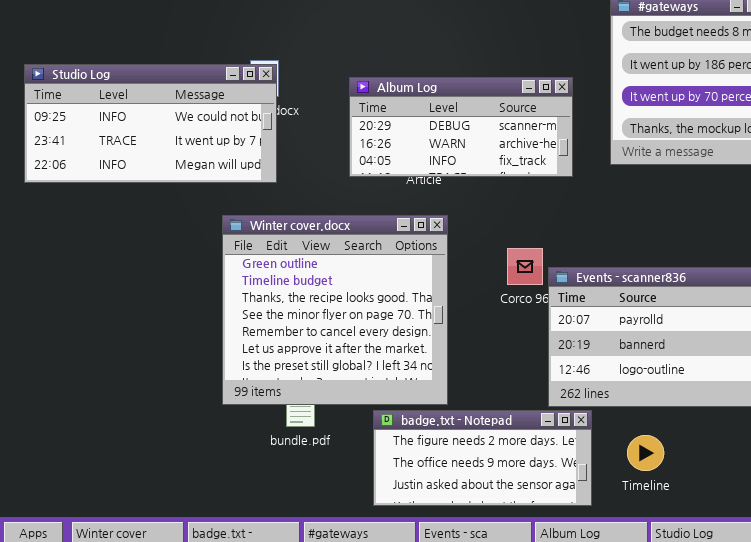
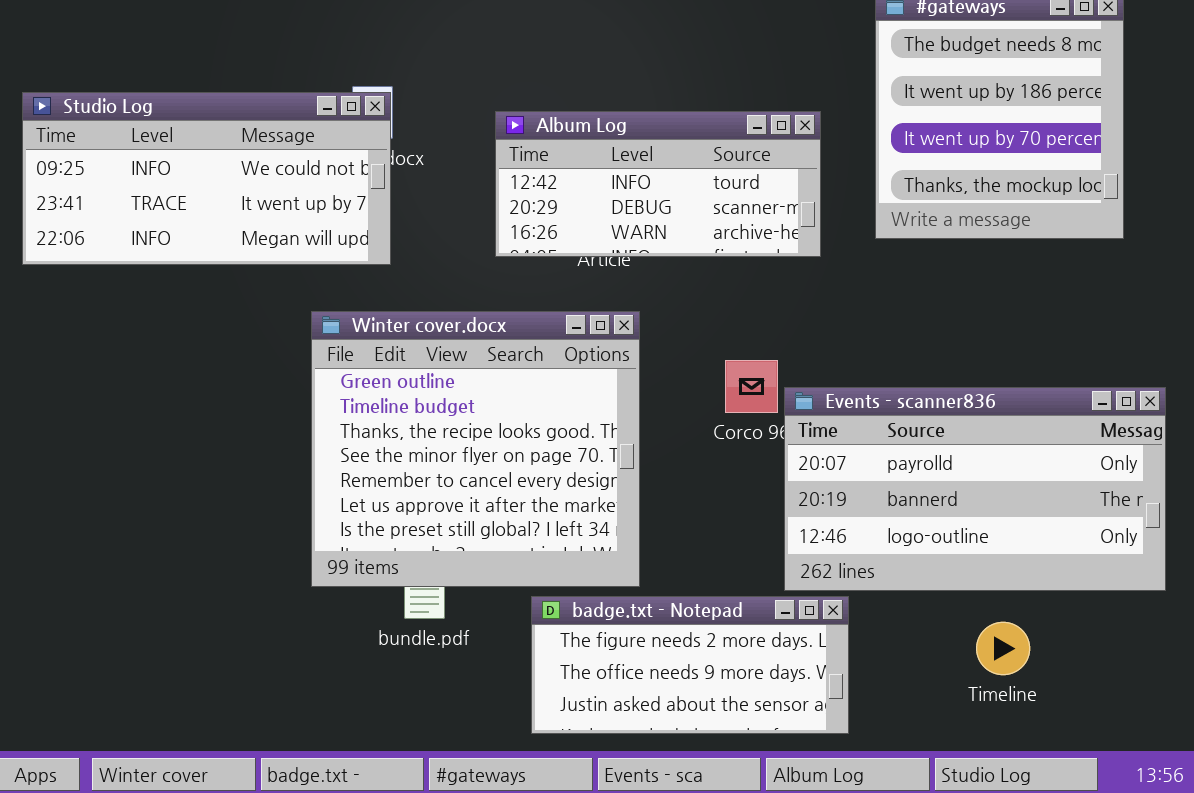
Album Log: [349,77,573,177] -> [495,111,821,257], scrolled up 1 row
Timeline: [627,435,664,471] -> [976,622,1030,675], moved

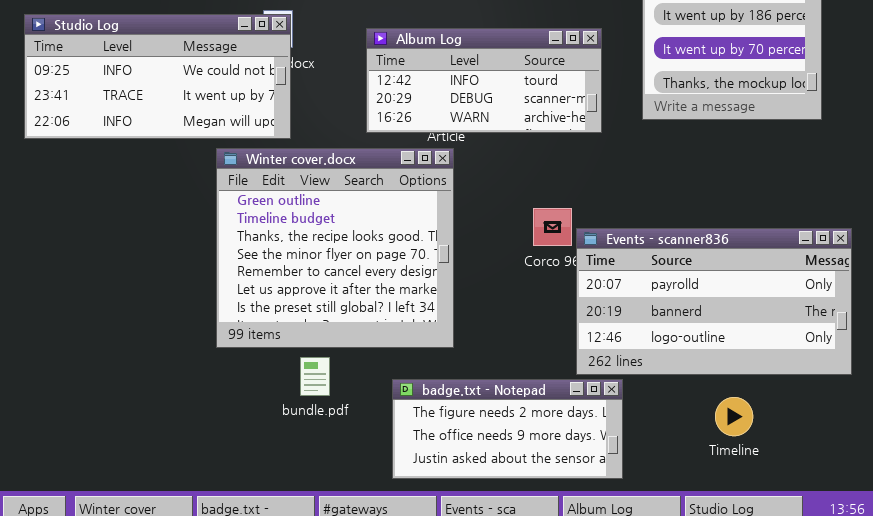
Winter cover.docx: [311,311,640,587] -> [216,148,454,348], moved

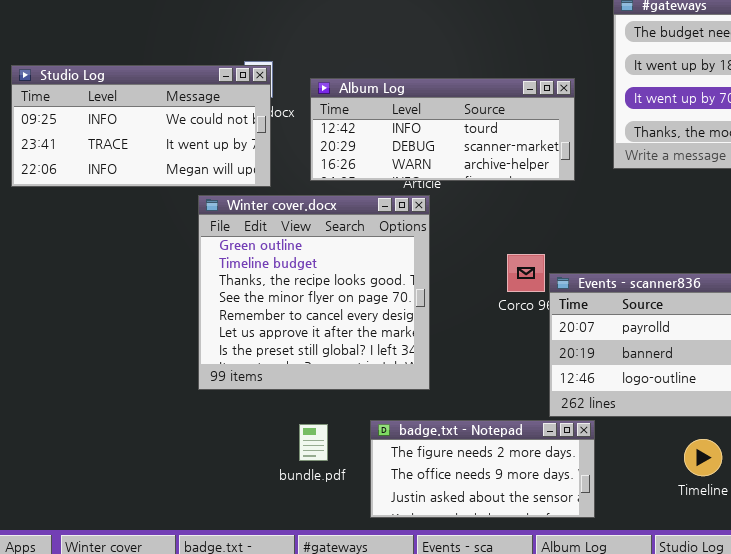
Album Log: [366,28,602,133] -> [310,78,575,181], resized
bundle.pdf: [300,357,330,396] -> [299,424,328,461], moved

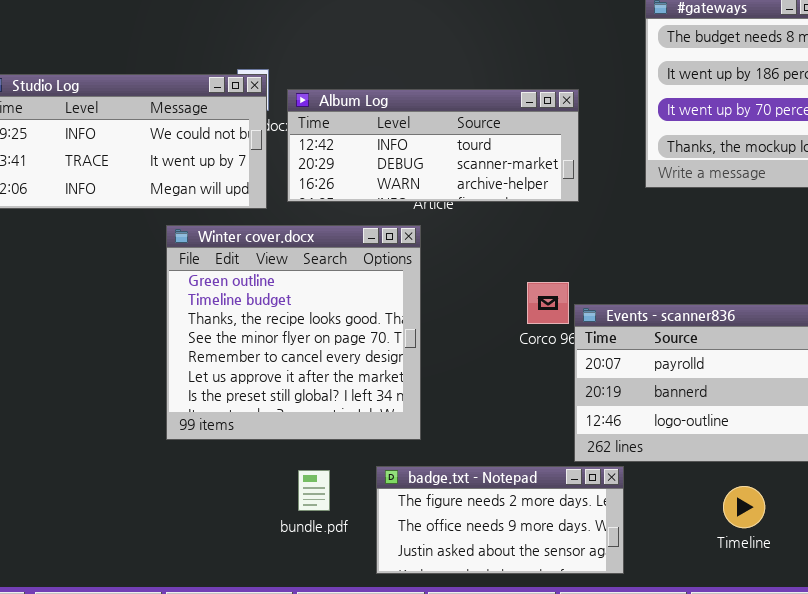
Album Log: [310,78,575,181] -> [287,89,579,202], moved
Winter cover.docx: [198,195,430,390] -> [166,225,421,440], moved

